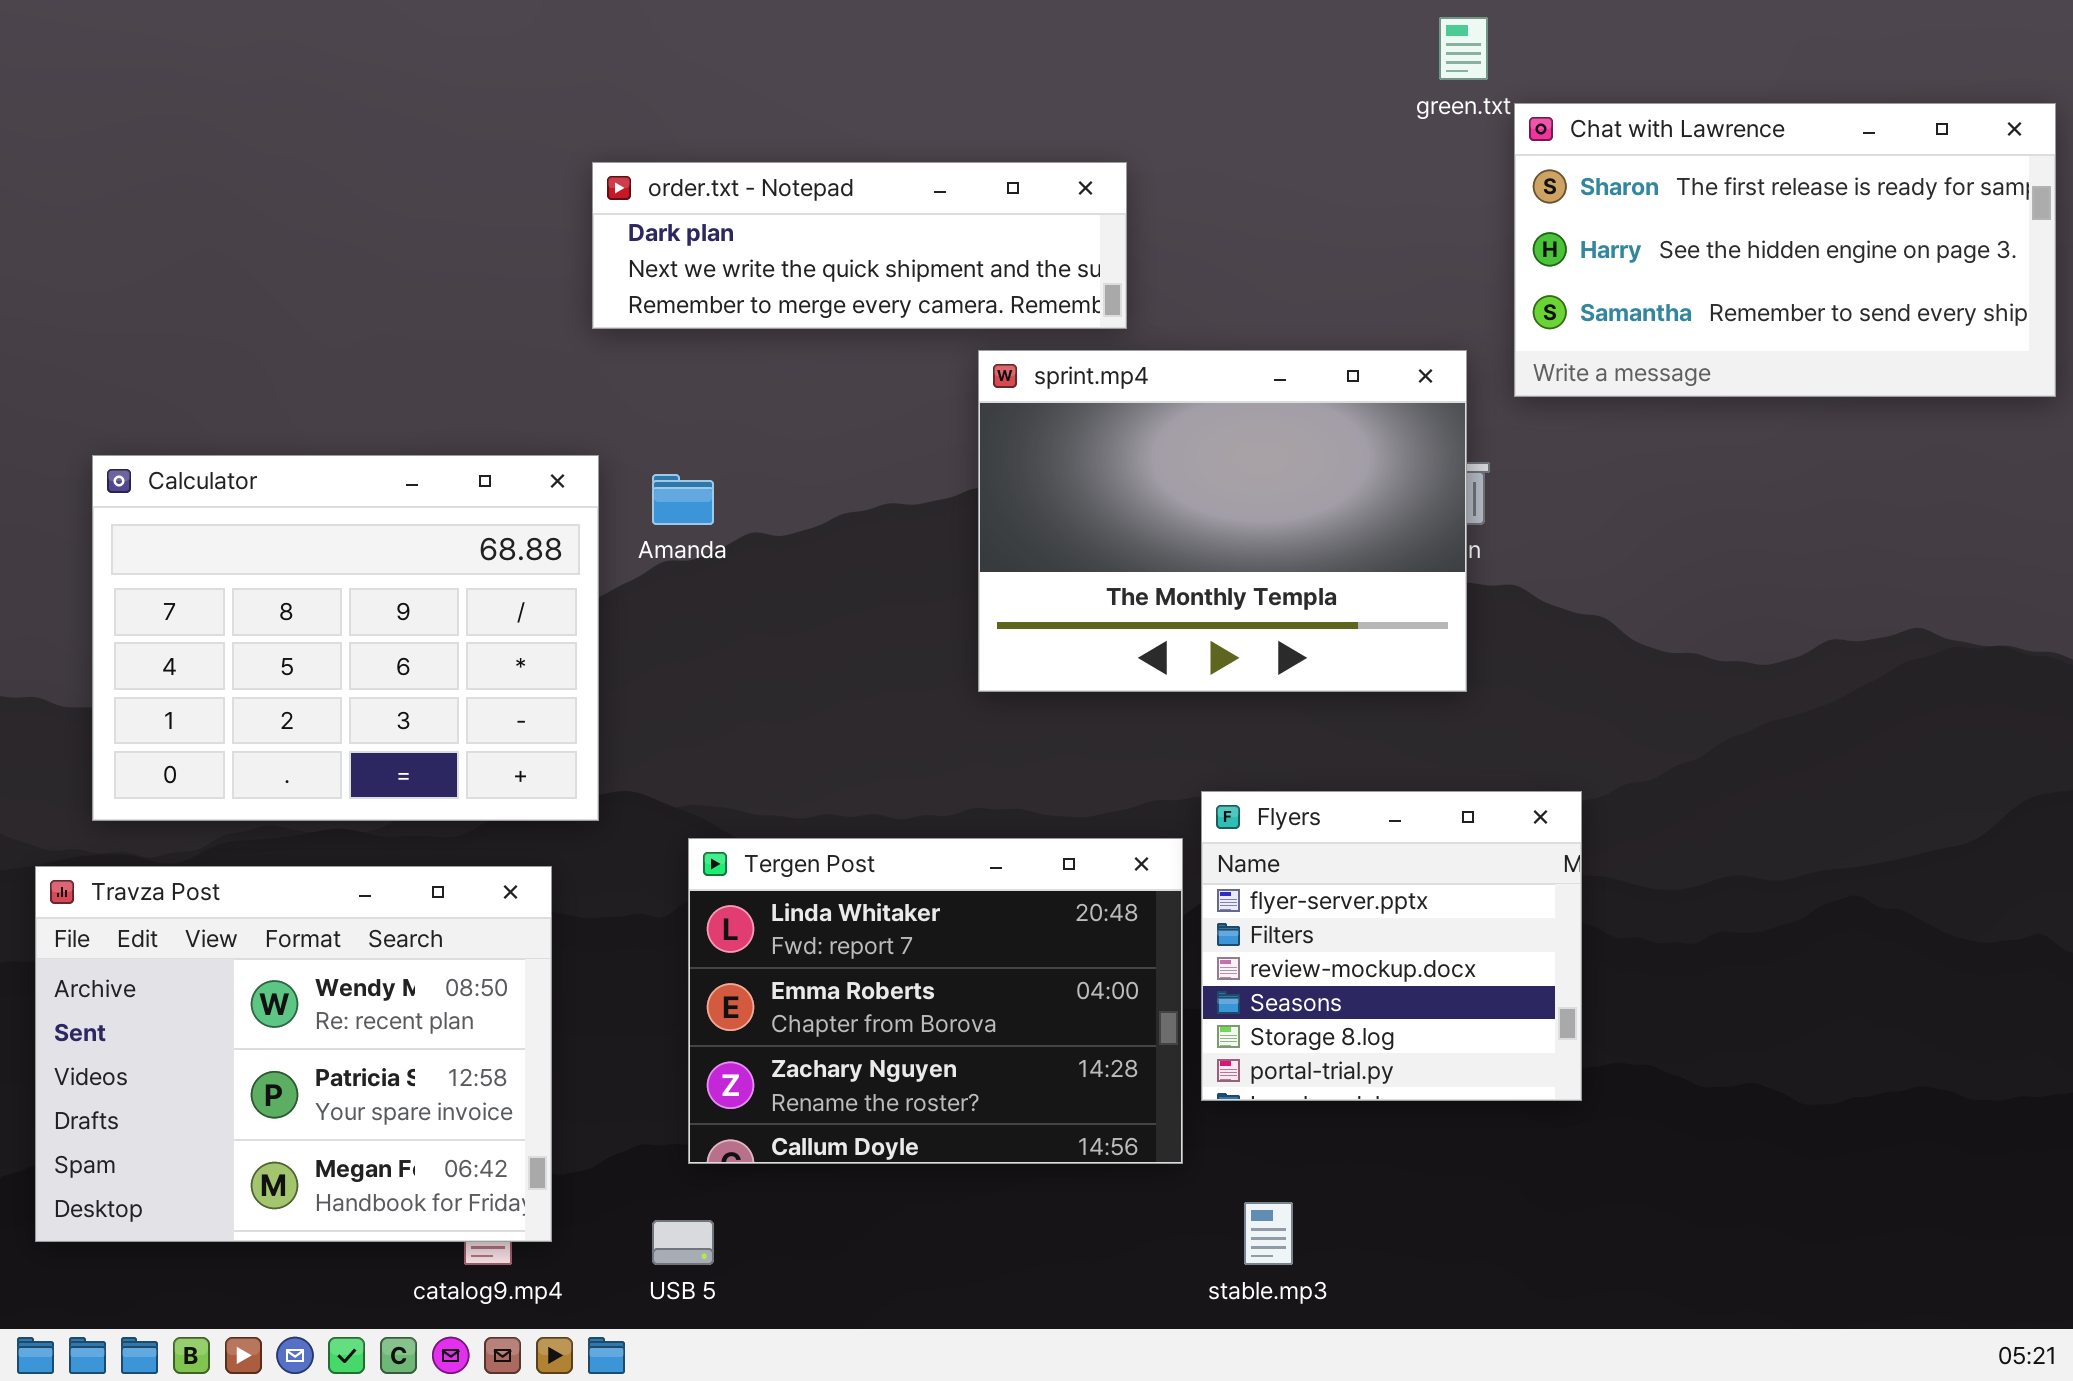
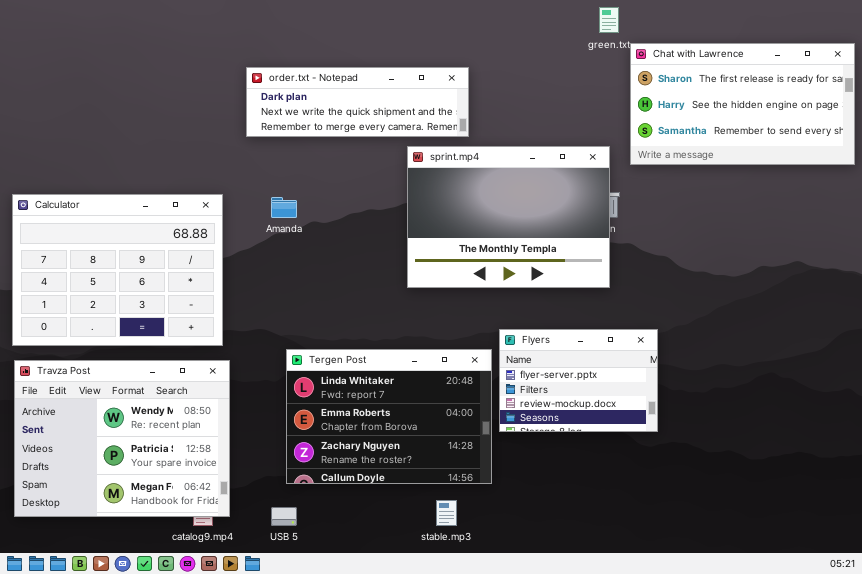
Calculator: [92,455,599,821] -> [12,194,223,346], moved
Flyers: [1201,791,1582,1101] -> [499,329,658,432], resized
stable.mp3: [1244,1202,1293,1265] -> [436,500,457,526], moved

